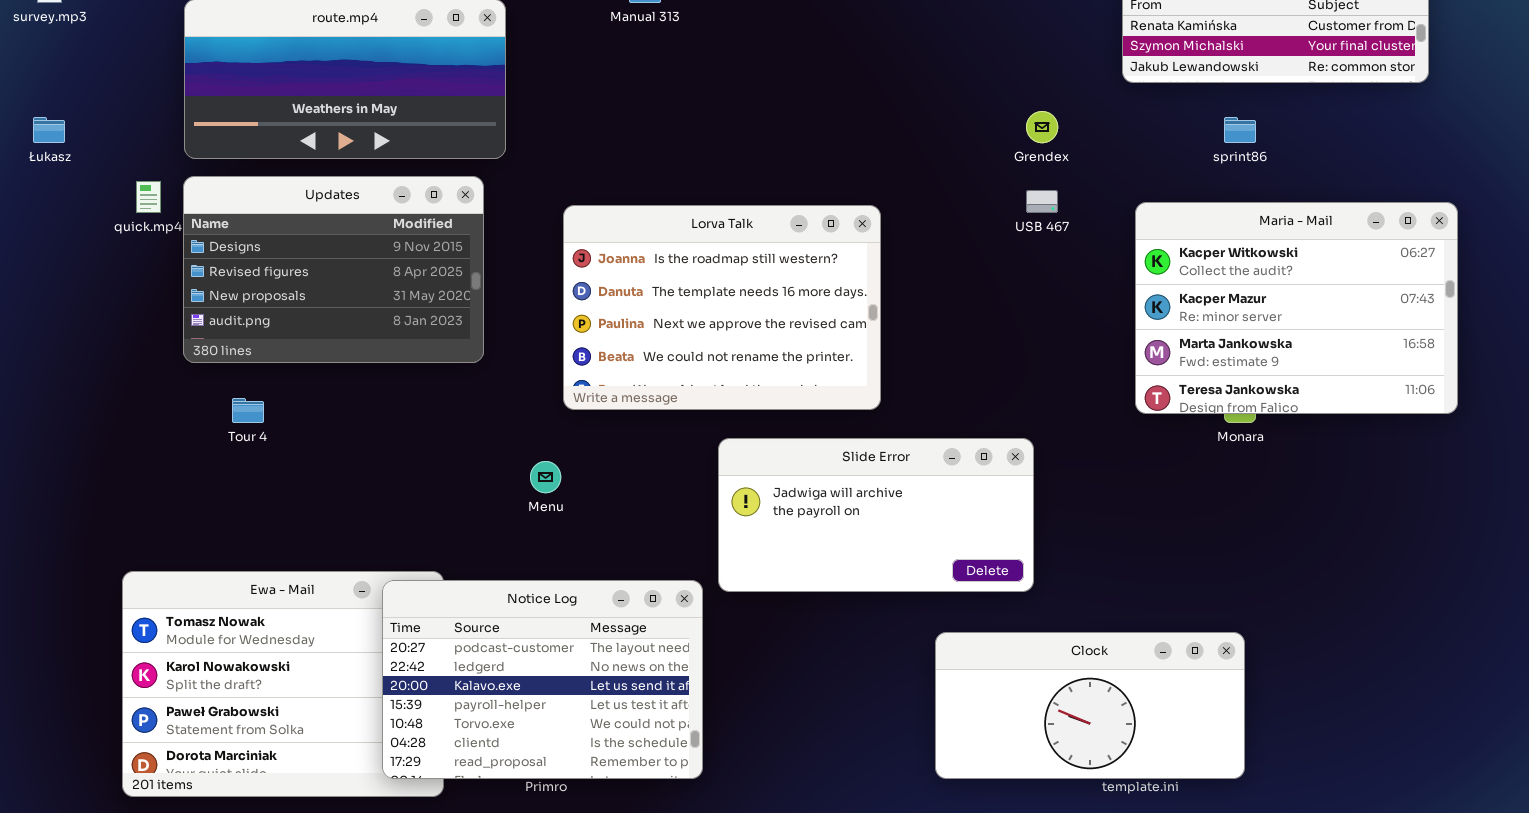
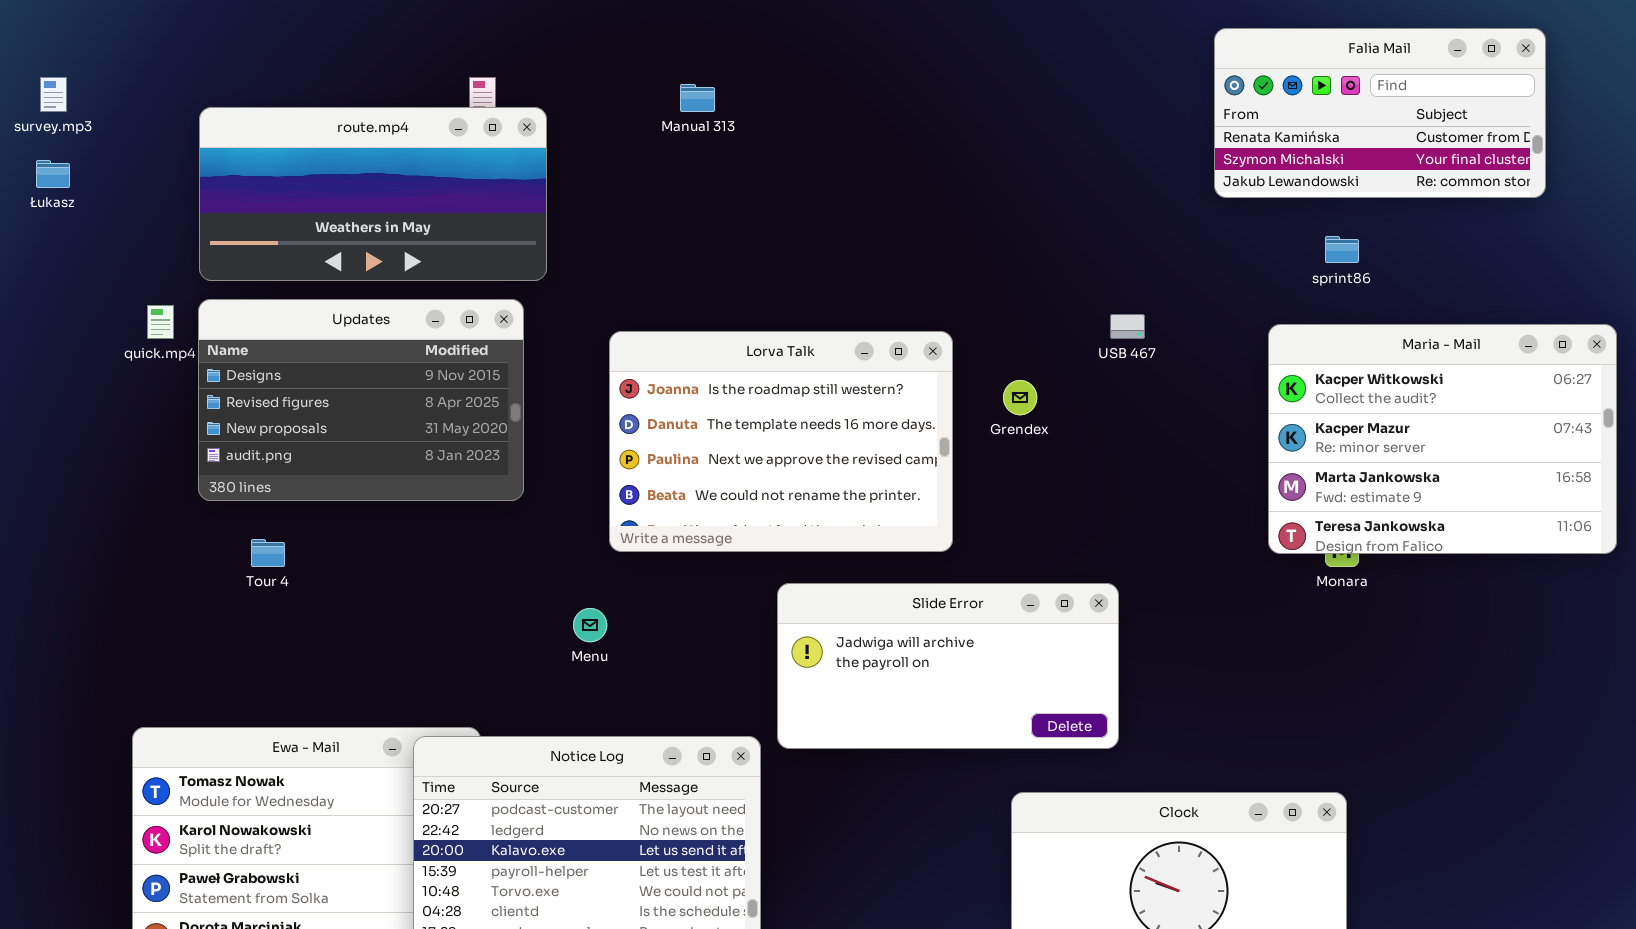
Grendex: [1026,111,1058,143] -> [1003,380,1037,415], moved
Łukasz: [33,117,65,143] -> [36,160,70,188], moved
Maria - Mail: [1135,202,1458,414] -> [1268,324,1617,554], moved

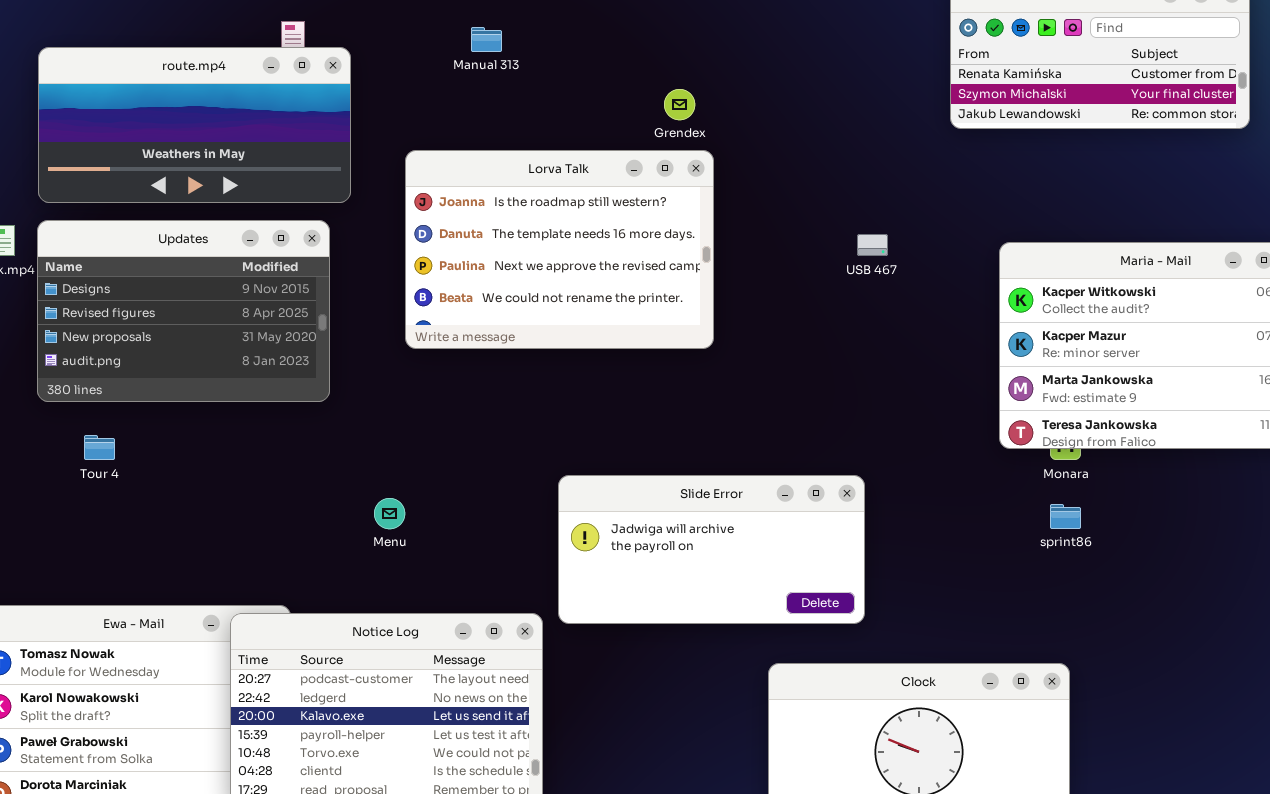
sprint86: [1325,236,1359,263] -> [1050,504,1081,529], moved
Lorva Talk: [609,331,953,552] -> [405,150,714,349], moved
Grendex: [1003,380,1037,415] -> [664,89,695,120], moved

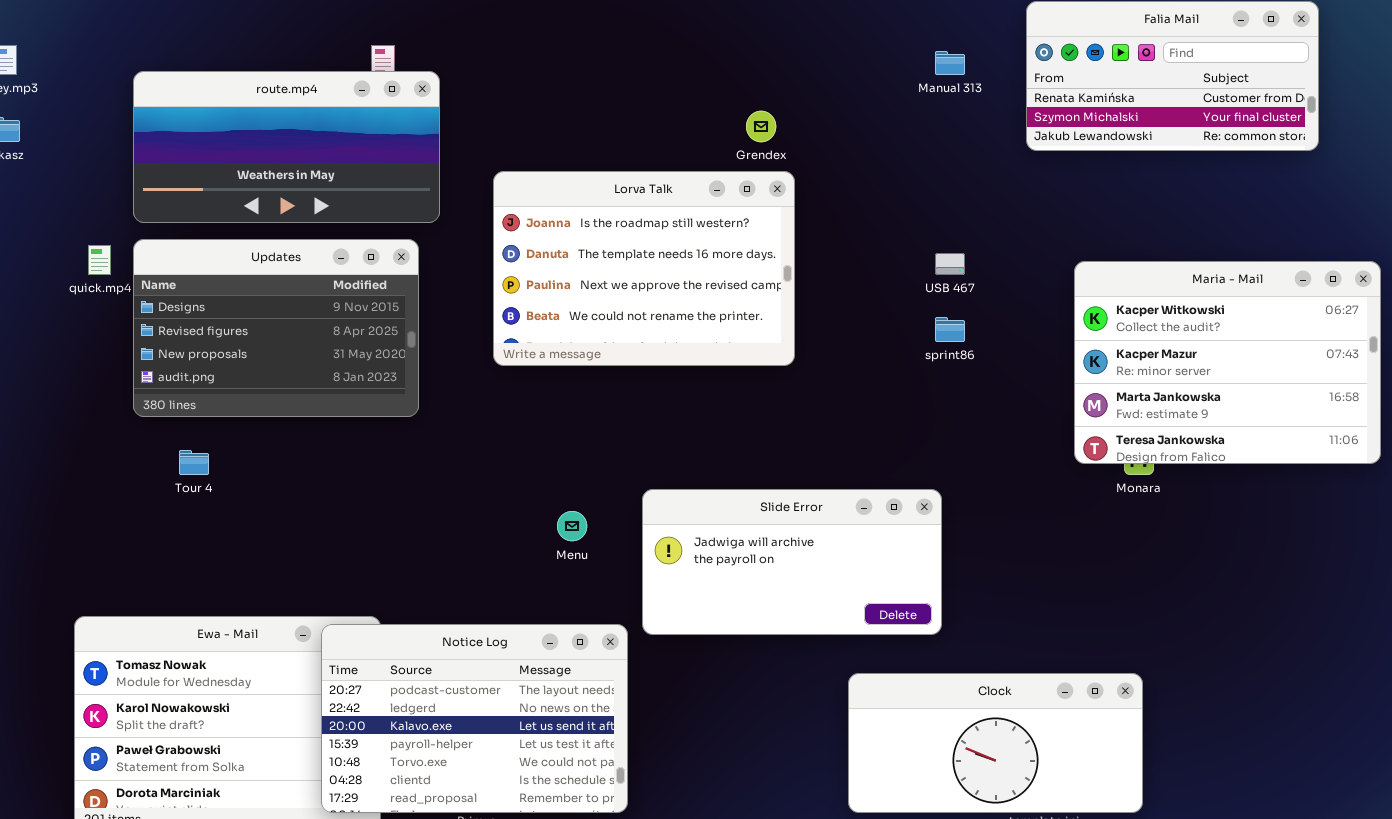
Manual 313: [471,27,502,52] -> [935,51,965,75], moved
Menu: [374,498,405,529] -> [557,511,587,541], moved
sprint86: [1050,504,1081,529] -> [935,317,965,342], moved

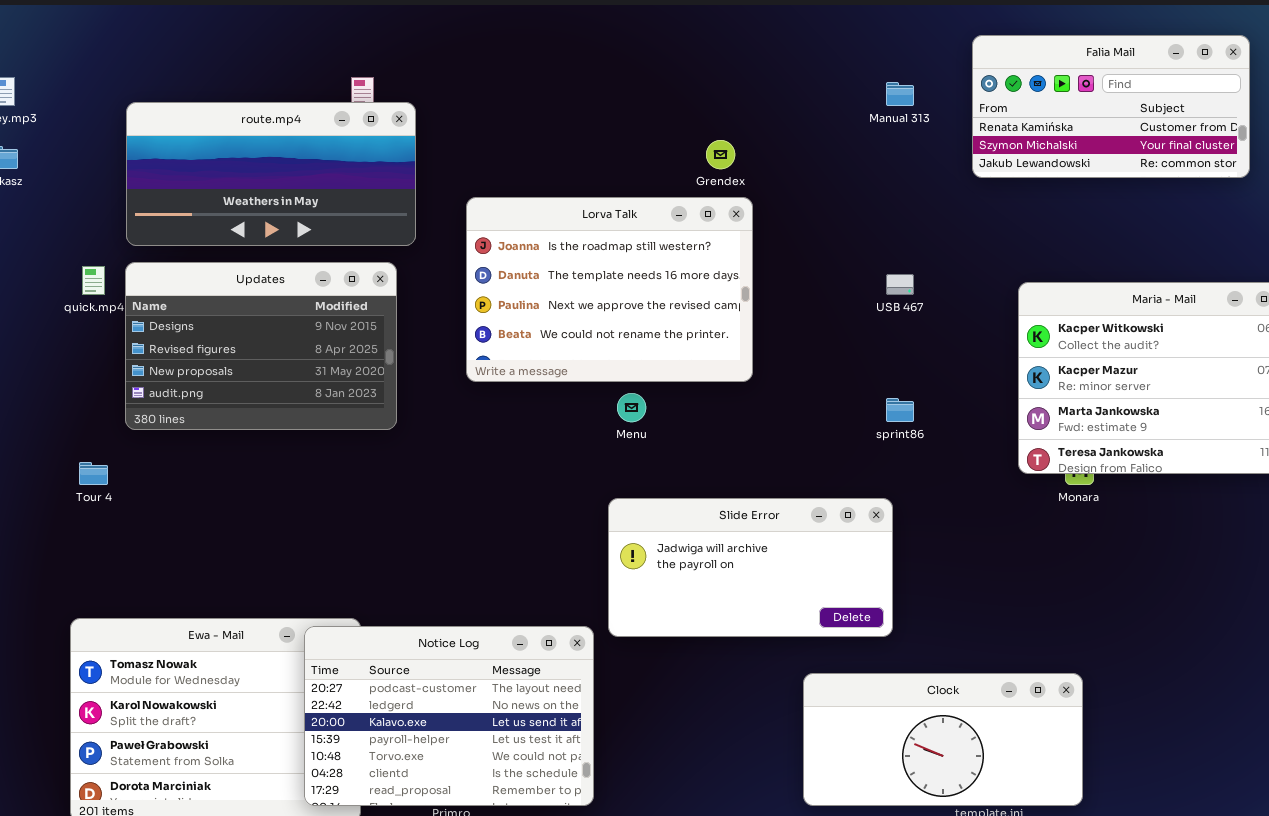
sprint86: [935,317,965,342] -> [886,398,914,422], moved
Tour 4: [179,450,209,475] -> [79,462,108,485], moved
Menu: [557,511,587,541] -> [617,393,646,422], moved

